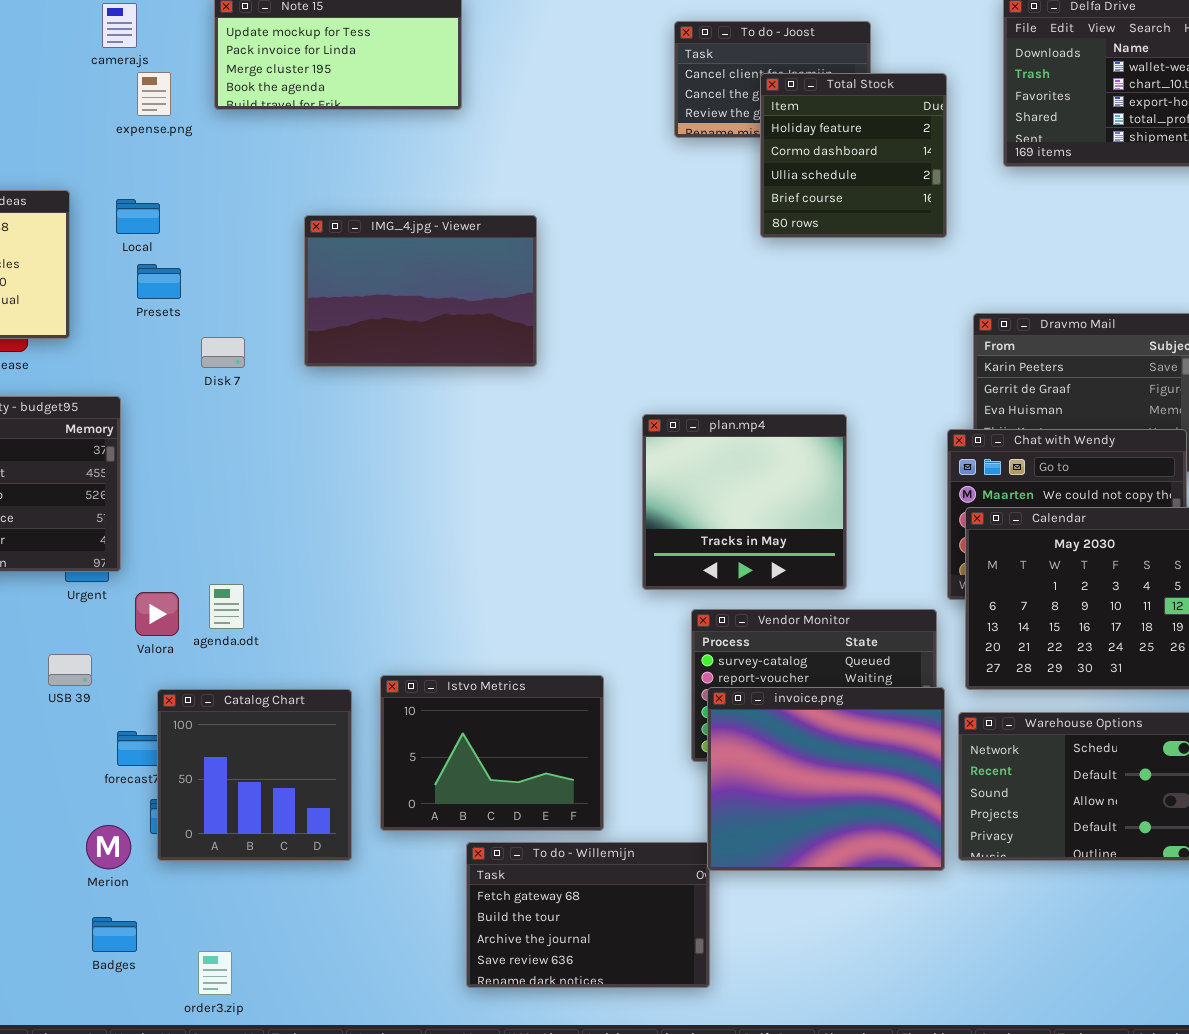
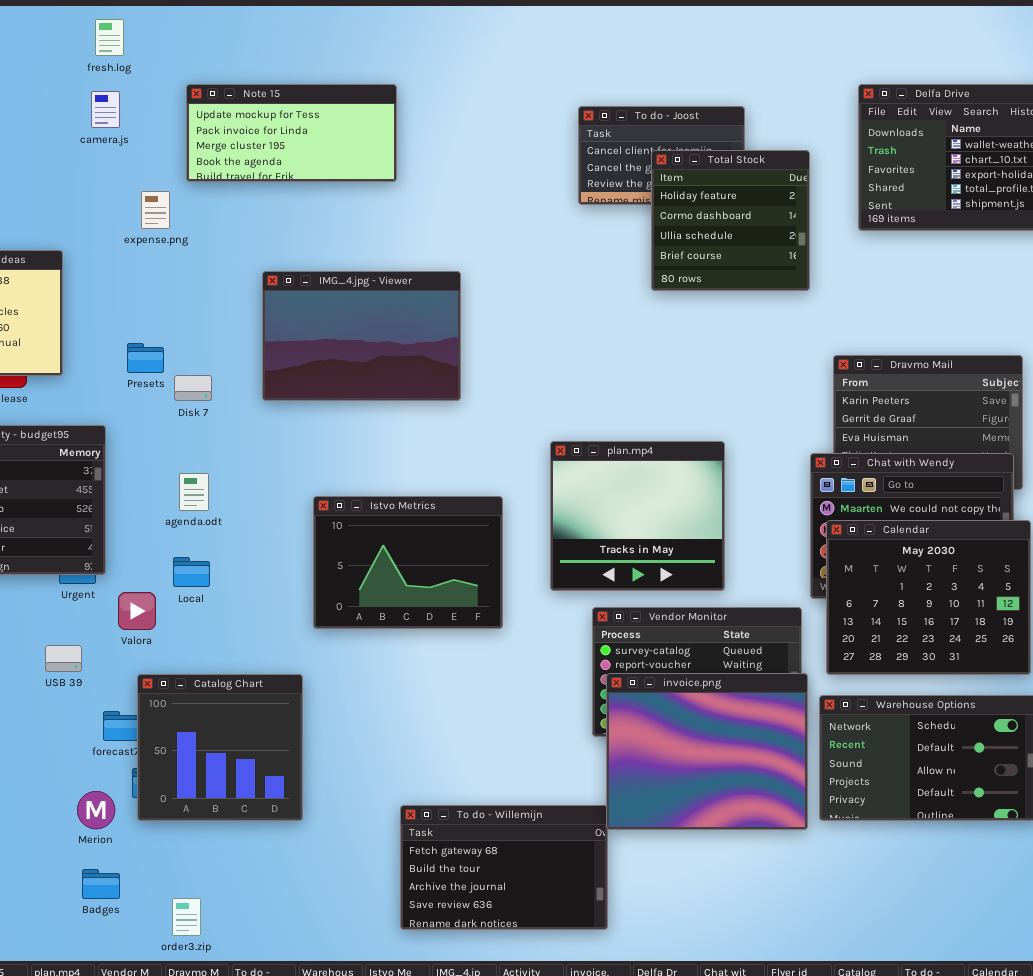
expense.png: [137,72,171,116] -> [141,191,170,229], moved
Local: [116,199,160,234] -> [173,557,210,587], moved
Presets: [137,264,181,299] -> [127,343,164,373], moved
agenda.odt: [209,584,244,629] -> [179,473,209,511], moved
Istvo Metrics: [380,675,604,831] -> [313,496,503,629], moved

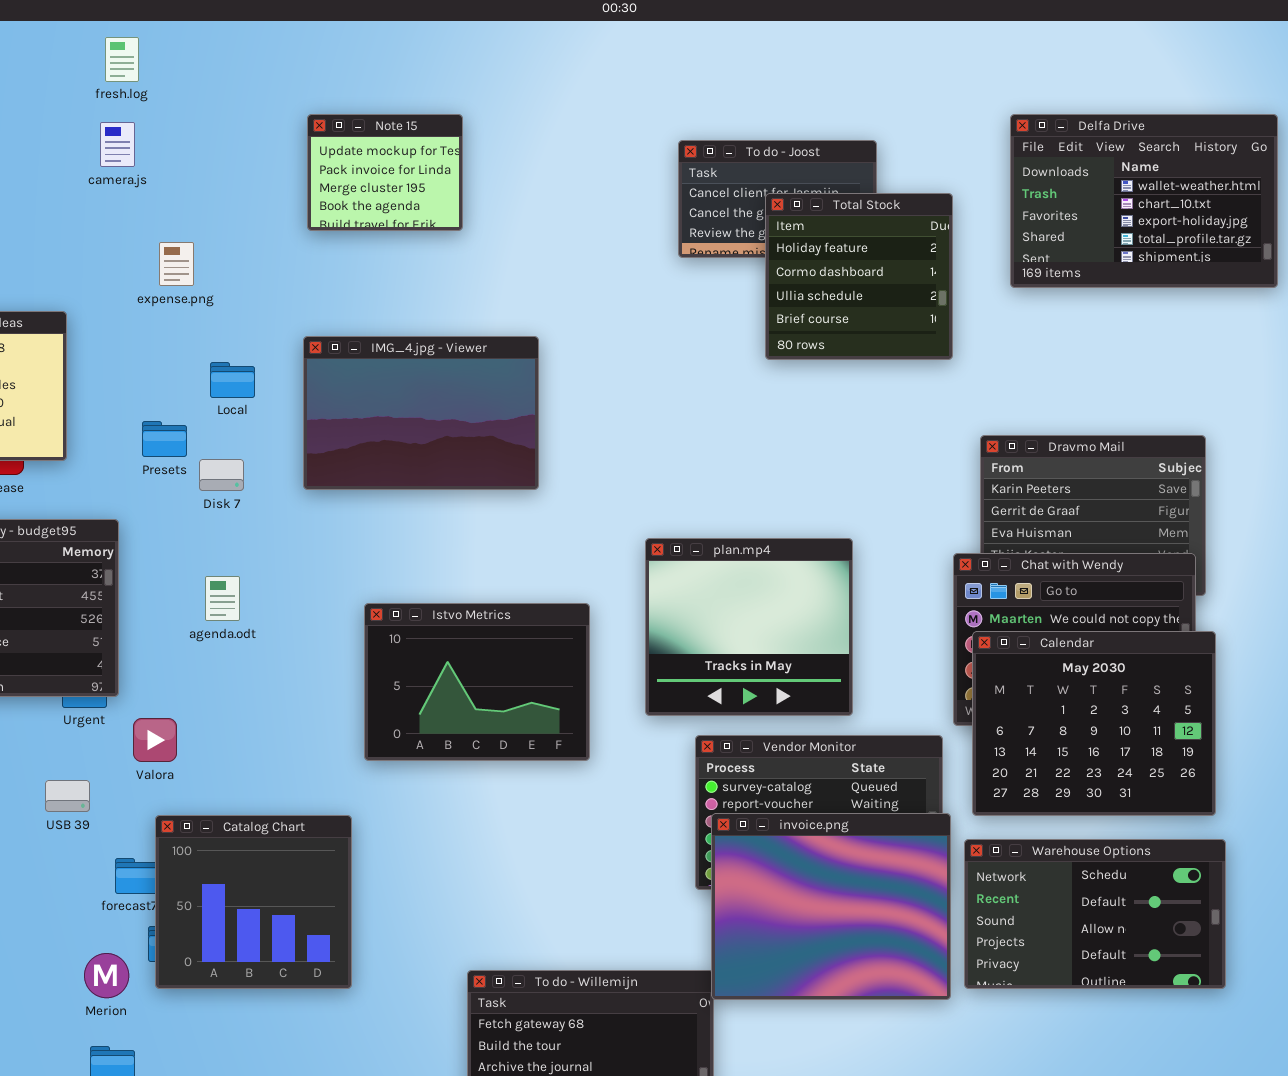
Note 15: [186,84,397,182] -> [307,114,463,231], resized
Local: [173,557,210,587] -> [210,362,255,398], moved

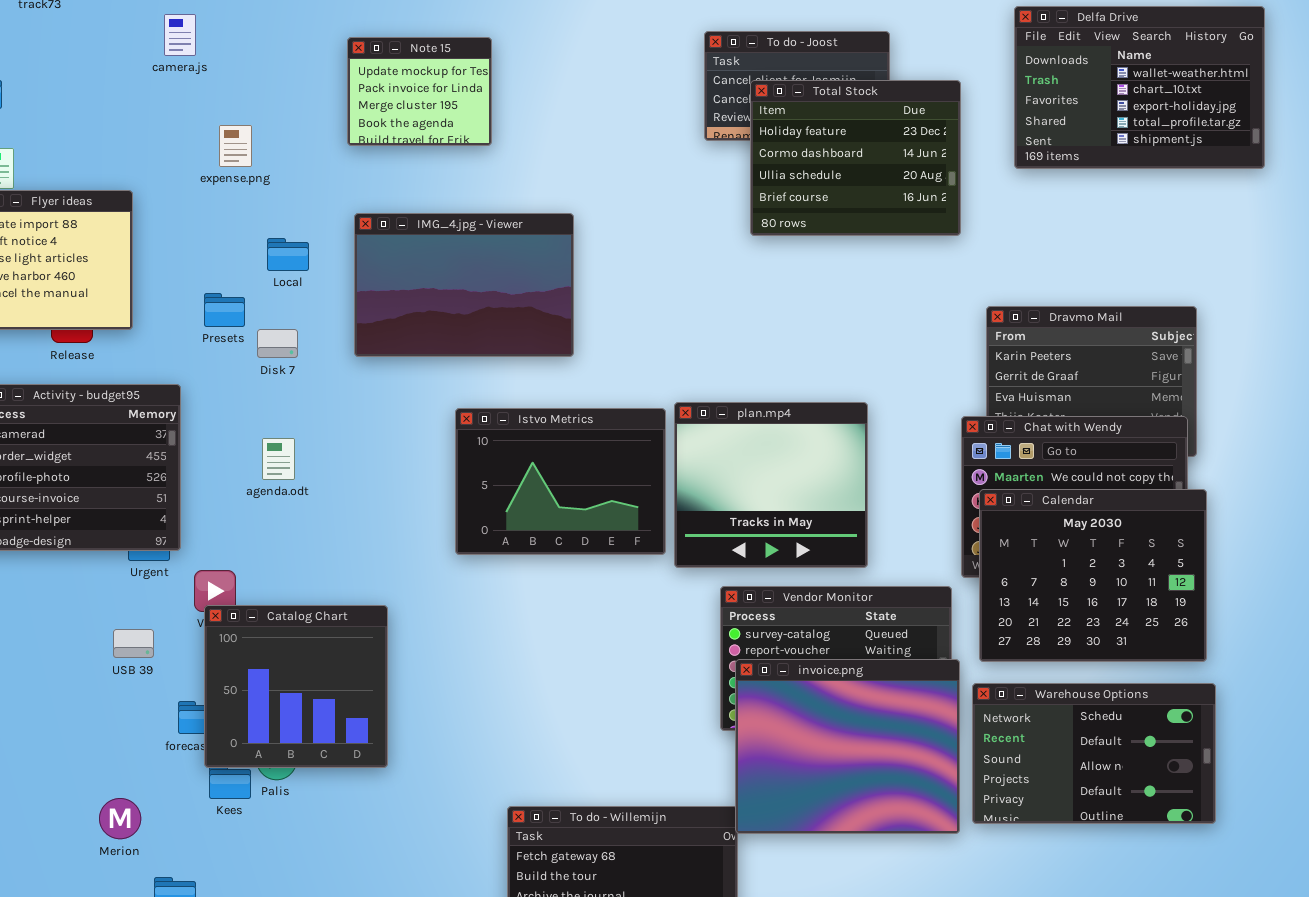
Note 15: [307,114,463,231] -> [347,37,492,146], moved
Total Stock: [765,193,953,360] -> [750,80,961,236], resized
Istvo Metrics: [364,603,590,761] -> [455,408,666,555], moved
Catalog Chart: [155,815,352,989] -> [204,605,388,768], moved
Merion: [84,953,129,998] -> [99,798,141,839], moved

